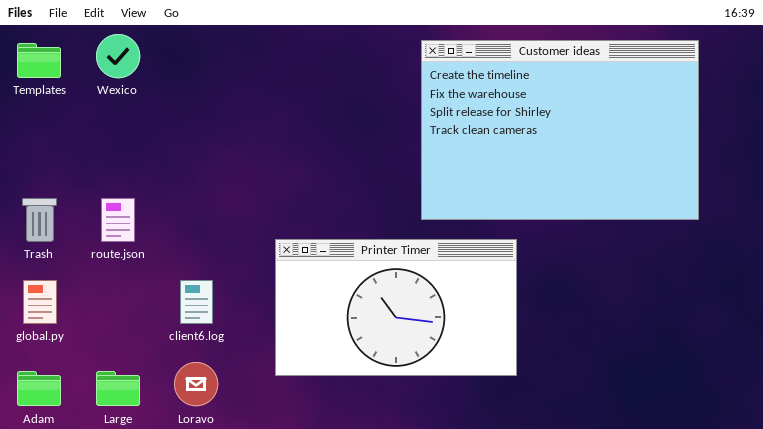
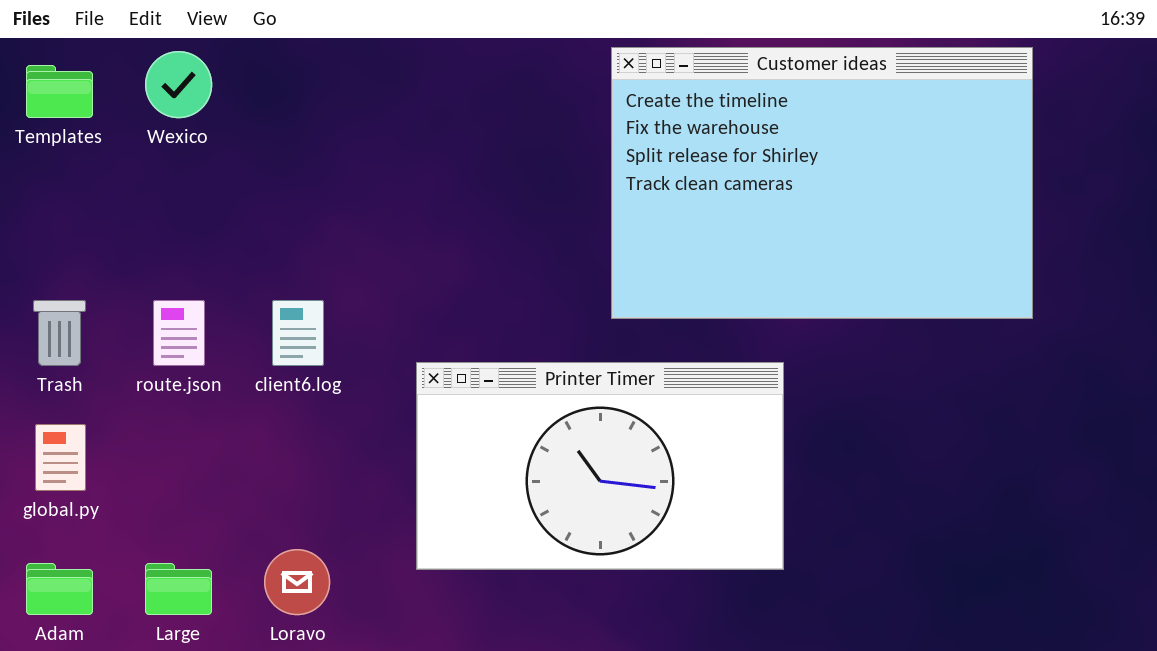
Customer ideas: [421,40,699,220] -> [611,47,1033,319], moved
client6.log: [180,280,213,324] -> [272,300,324,366], moved

